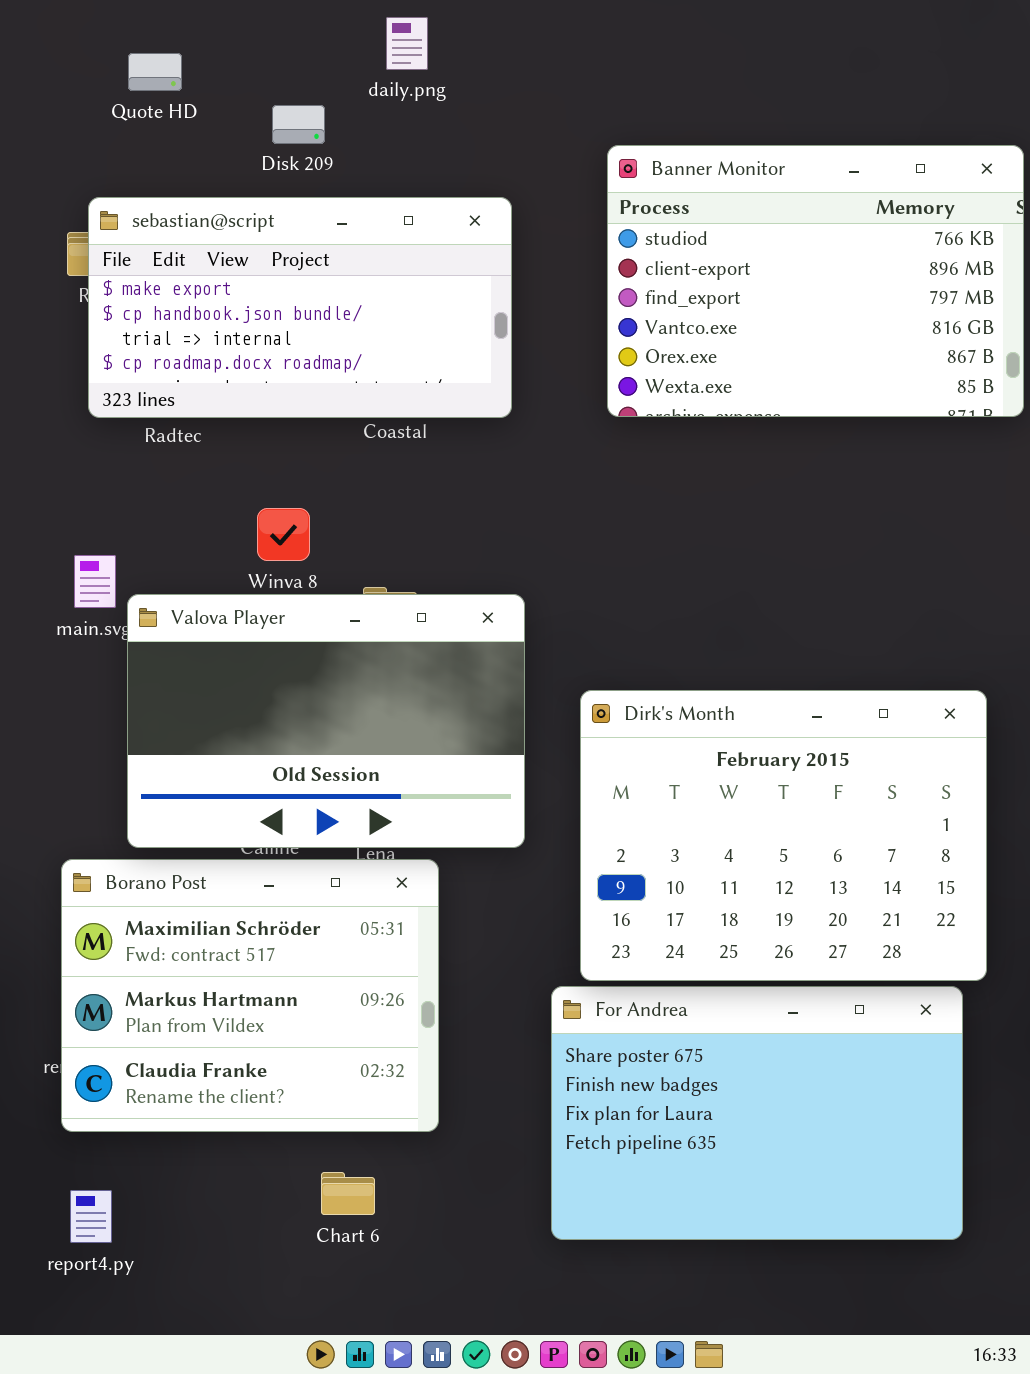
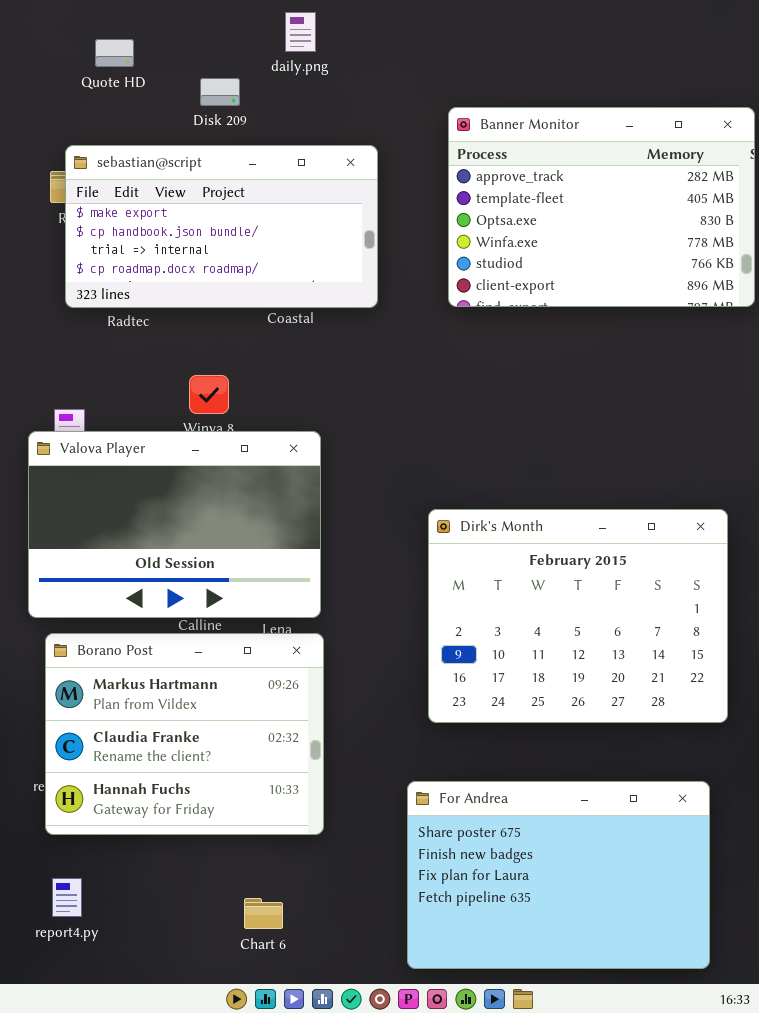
Banner Monitor: [607,145,1024,417] -> [448,107,755,307], scrolled up 4 rows
Valova Player: [127,594,525,848] -> [28,431,321,618], moved
Borano Post: [61,859,439,1132] -> [45,633,324,835], scrolled down 1 row
For Andrea: [551,986,963,1240] -> [407,781,710,969], moved
Chart 6: [321,1172,375,1215] -> [244,898,283,929], moved

